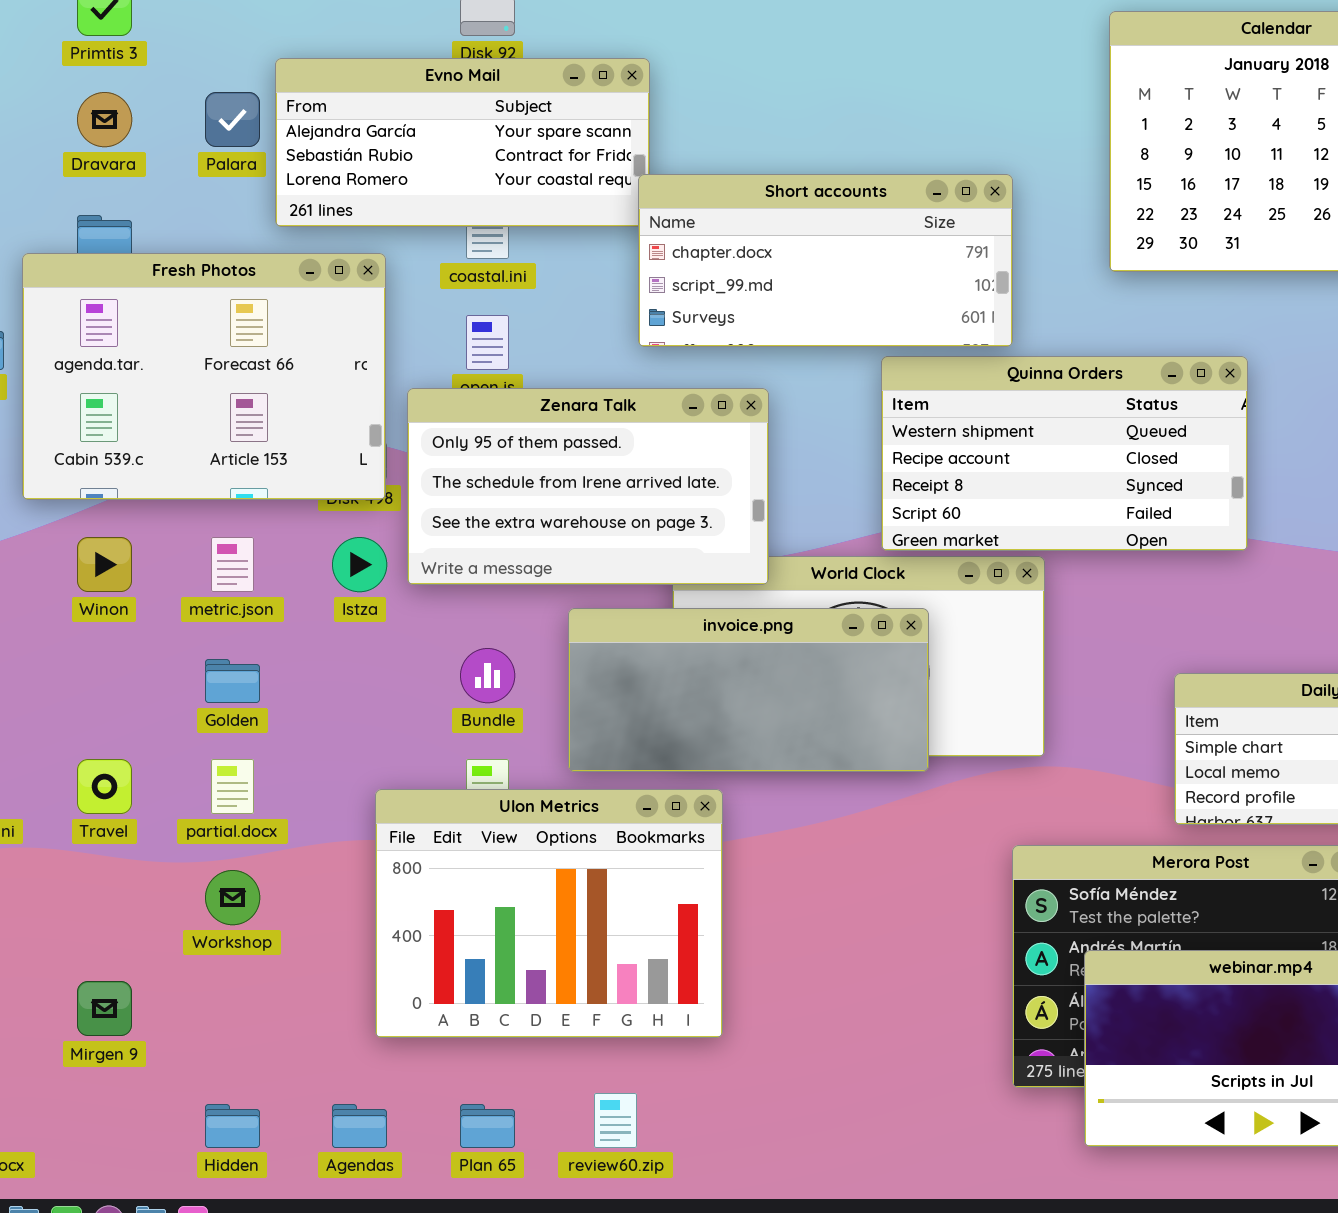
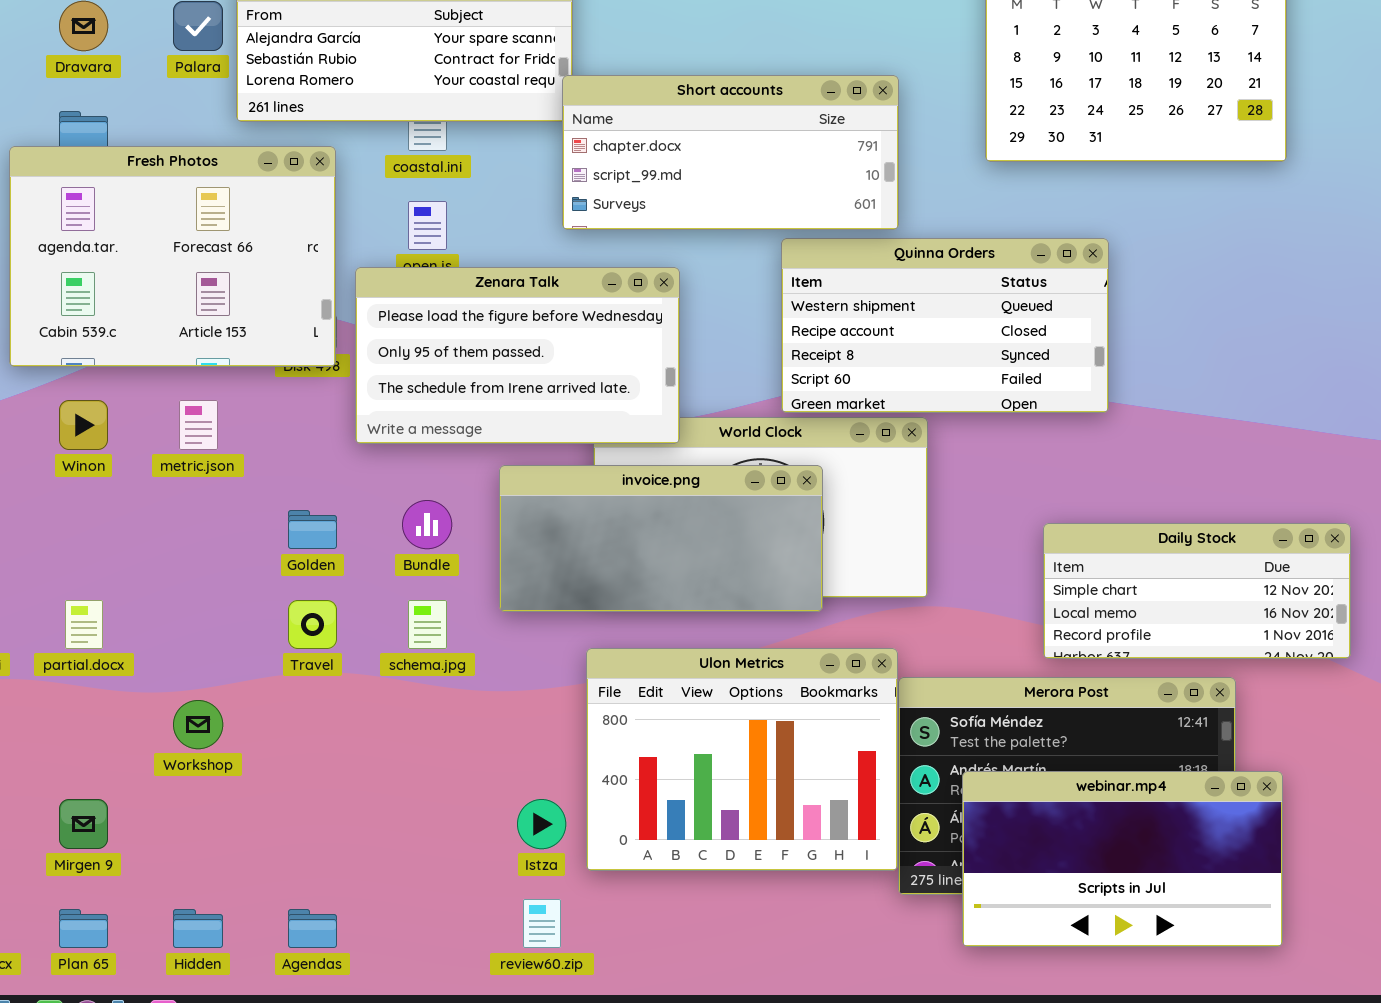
Zenara Talk: [407,388,769,585] -> [355,267,680,444], scrolled up 1 row
Istza: [332,537,387,592] -> [517,799,566,849], moved
Golden: [205,659,260,703] -> [288,510,337,549], moved
Travel: [77,759,132,814] -> [288,600,337,649], moved
partial.docx: [211,759,254,814] -> [65,600,103,649], moved
Ulon Metrics: [375,789,723,1038] -> [586,648,898,871], moved
Plan 65: [460,1104,515,1148] -> [59,909,108,948], moved

